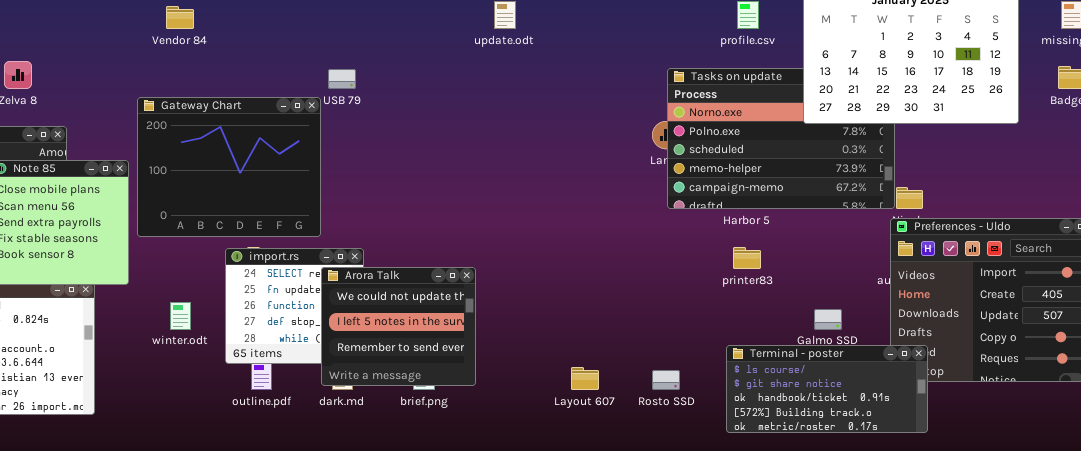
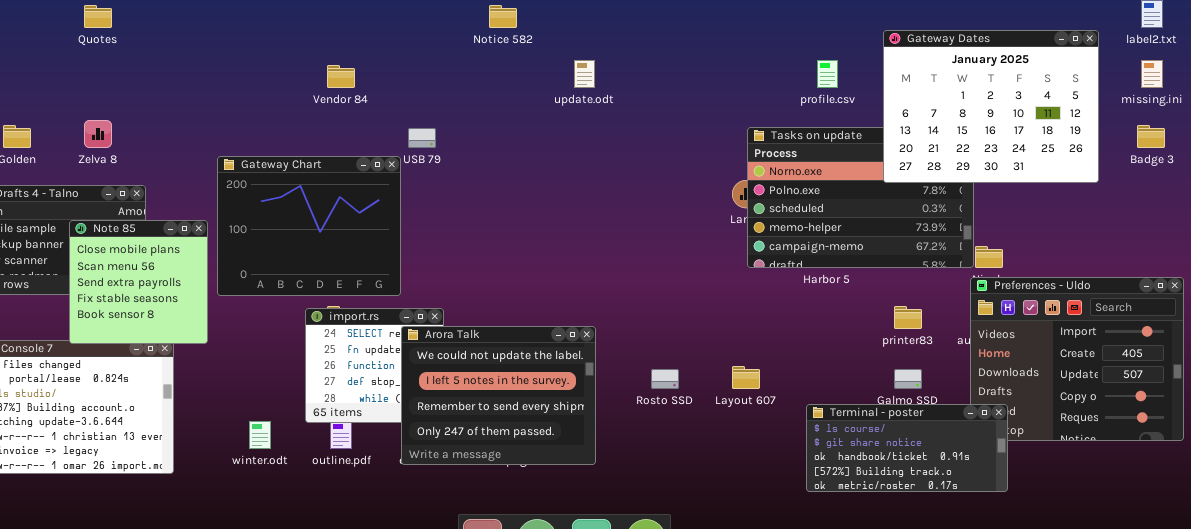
Vendor 84: [166,6,194,29] -> [327,65,355,88], moved
printer83: [733,247,761,269] -> [894,306,922,329], moved
Arora Talk: [321,267,476,386] -> [401,326,596,465], resized
winter.odt: [170,302,191,330] -> [249,421,271,449], moved
Layout 607: [571,367,599,390] -> [732,366,760,389], moved
Rosto SSD: [652,370,680,390] -> [651,369,679,389], moved

